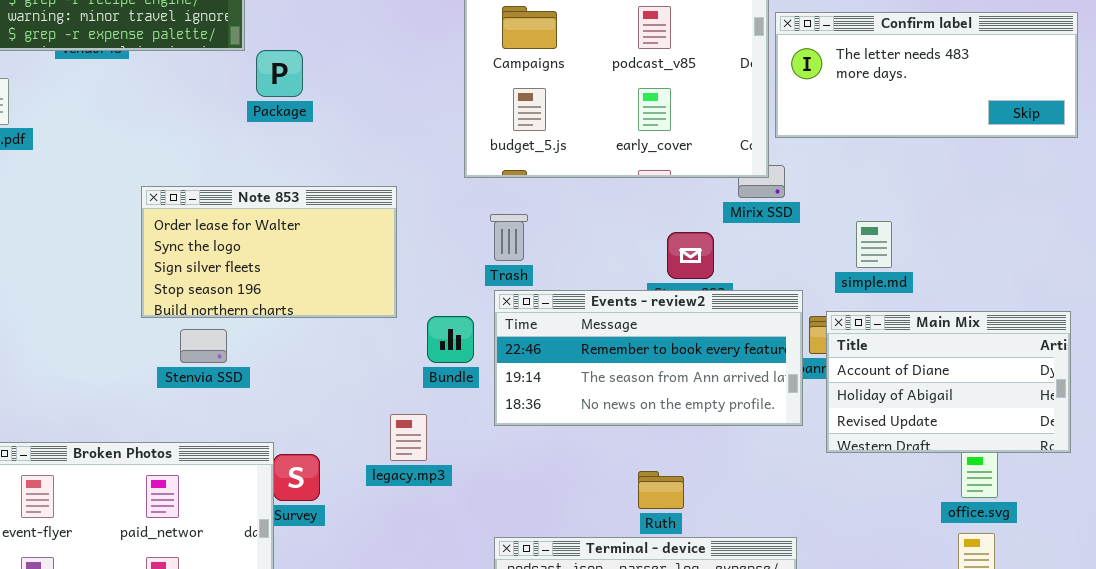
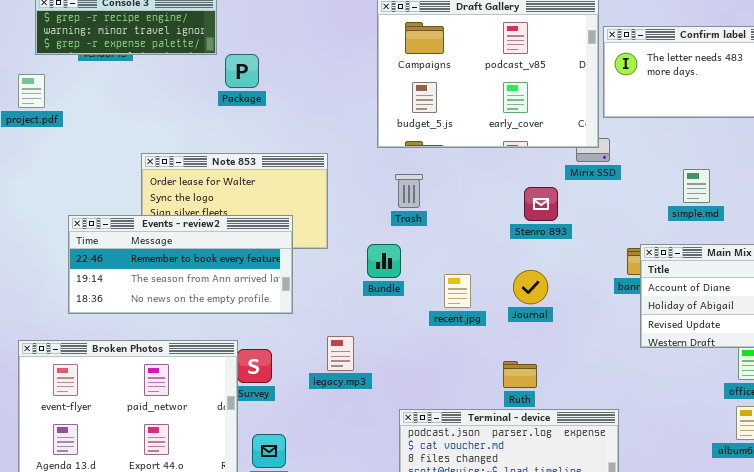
simple.md: [856,221,892,268] -> [683,169,710,203], moved
Events - review2: [494,290,803,426] -> [68,215,293,314], moved
Bundle: [427,316,474,363] -> [367,244,401,278], moved
legacy.mp3: [390,414,427,461] -> [327,336,354,371], moved

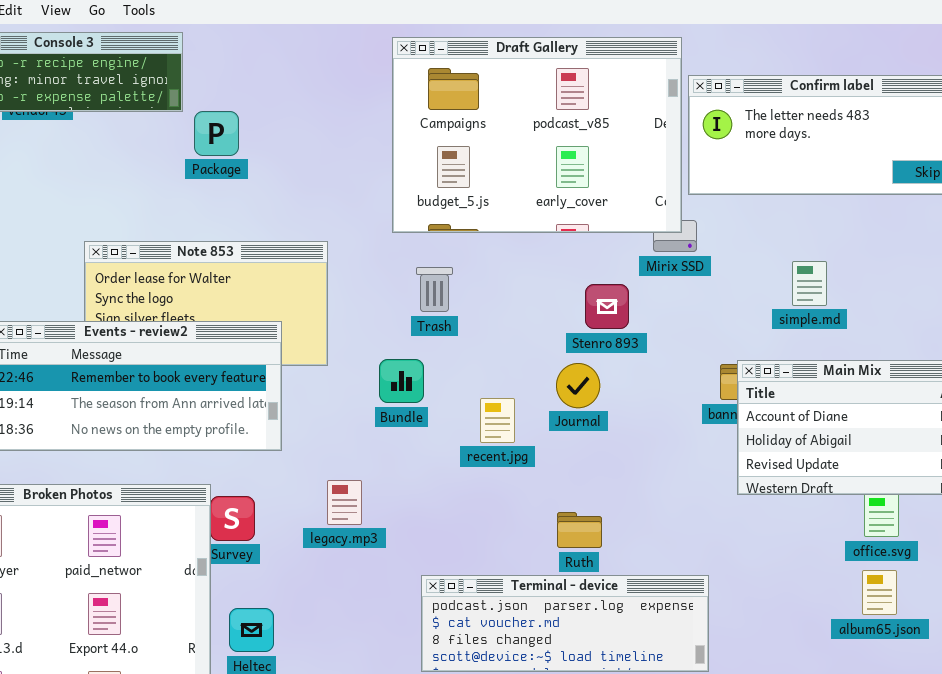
Journal: [513,270,548,304] -> [556,363,600,408], moved

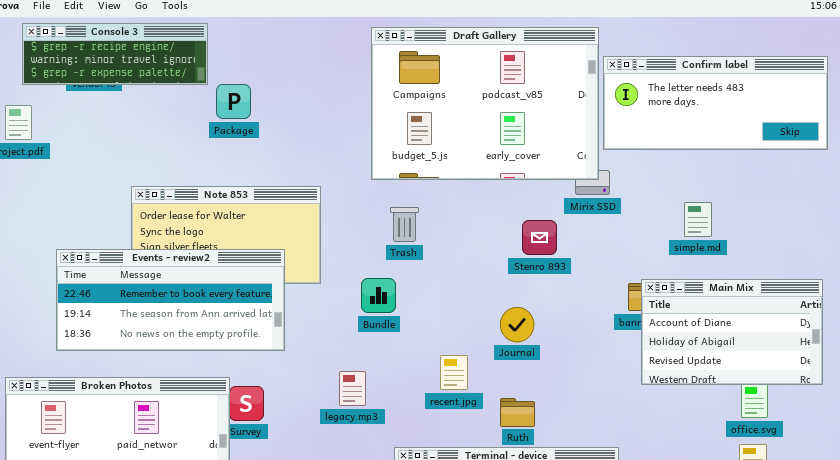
Journal: [556,363,600,408] -> [500,307,534,342], moved
recent.jpg: [480,398,515,443] -> [440,355,468,390], moved
legacy.mp3: [327,480,362,525] -> [339,371,366,406], moved

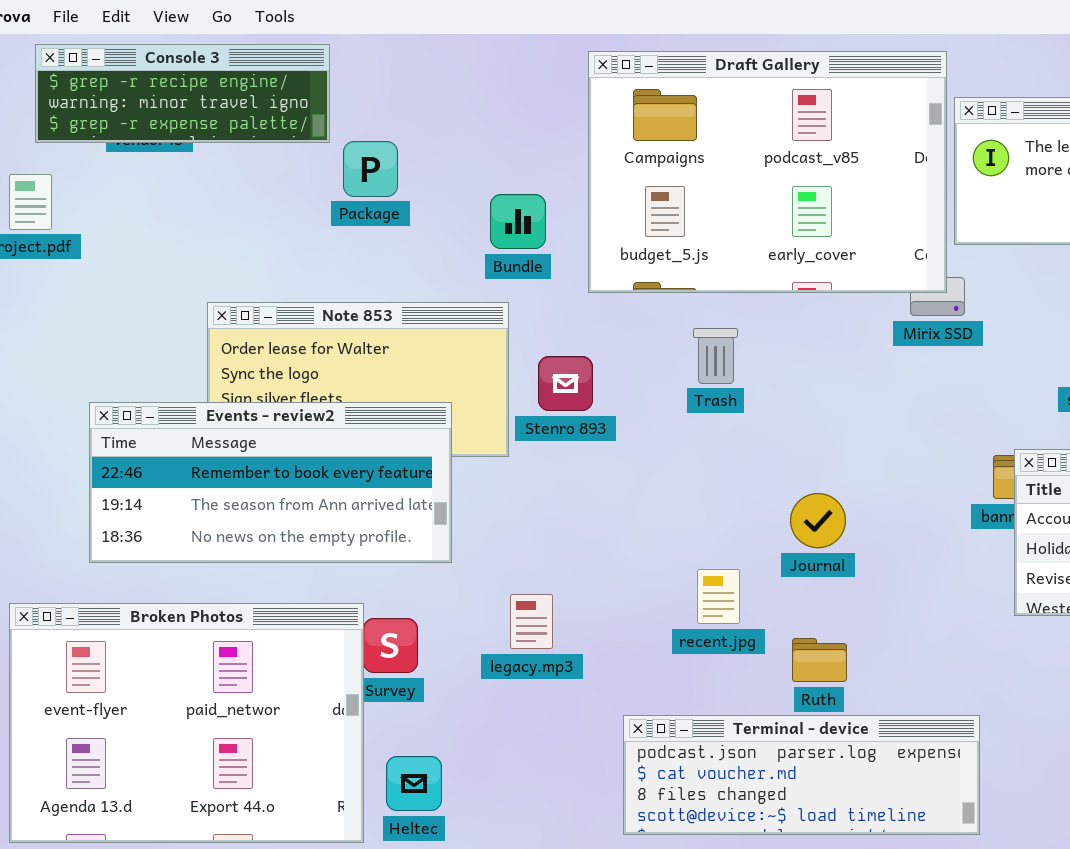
Trash: [390,207,419,242] -> [693,328,738,384], moved
Stenro 893: [522,220,557,255] -> [538,356,593,411], moved
Bundle: [361,278,396,313] -> [490,194,546,249], moved
legacy.mp3: [339,371,366,406] -> [510,594,553,649], moved

